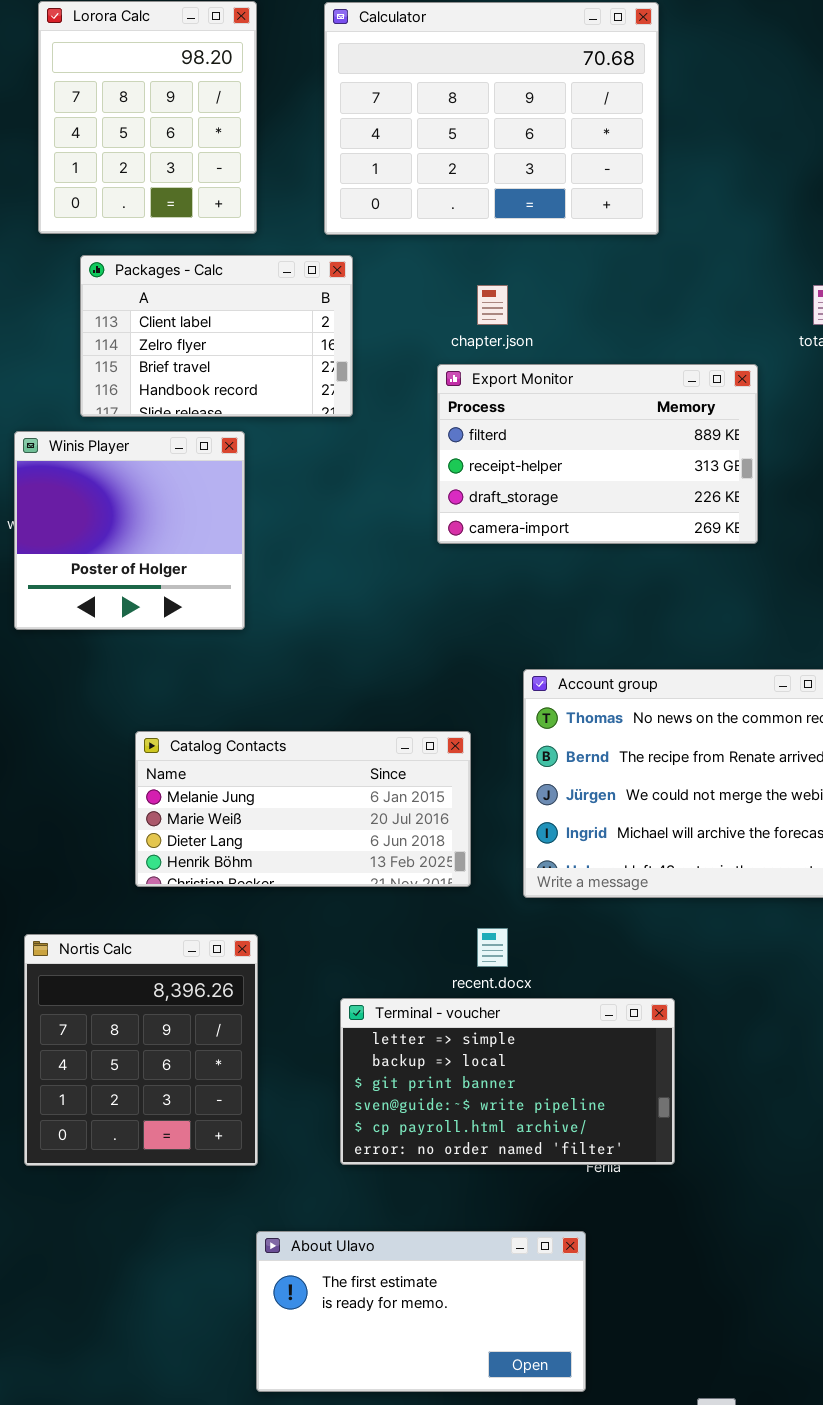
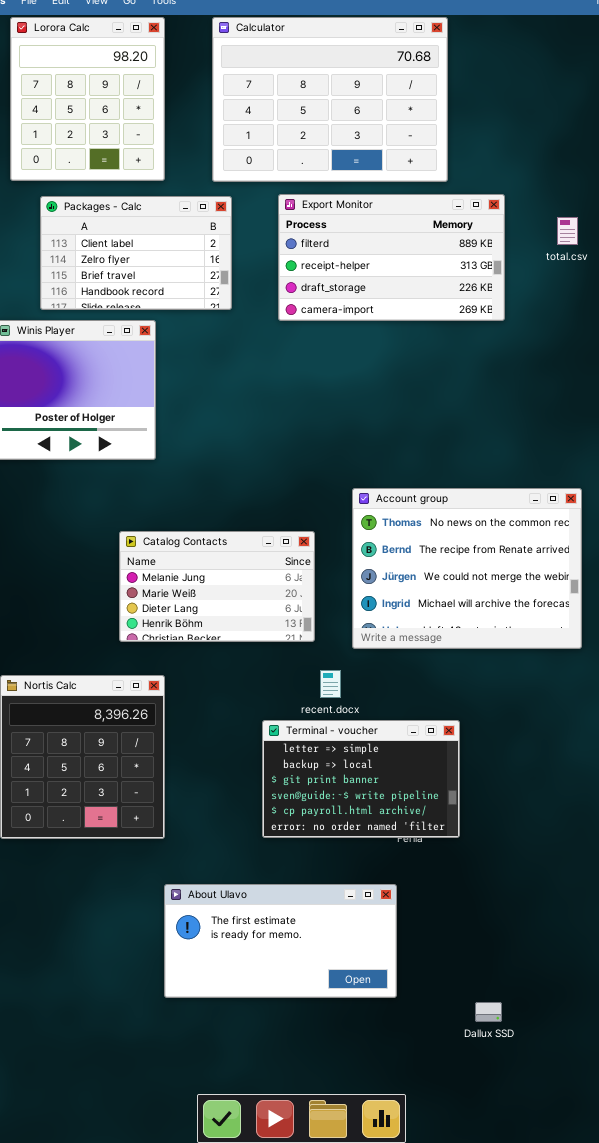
Export Monitor: [437,364,758,544] -> [278,194,505,321], moved
Catalog Contacts: [135,731,471,887] -> [119,531,315,642], resized
Terminal - voucher: [340,998,675,1165] -> [262,720,460,838], resized

